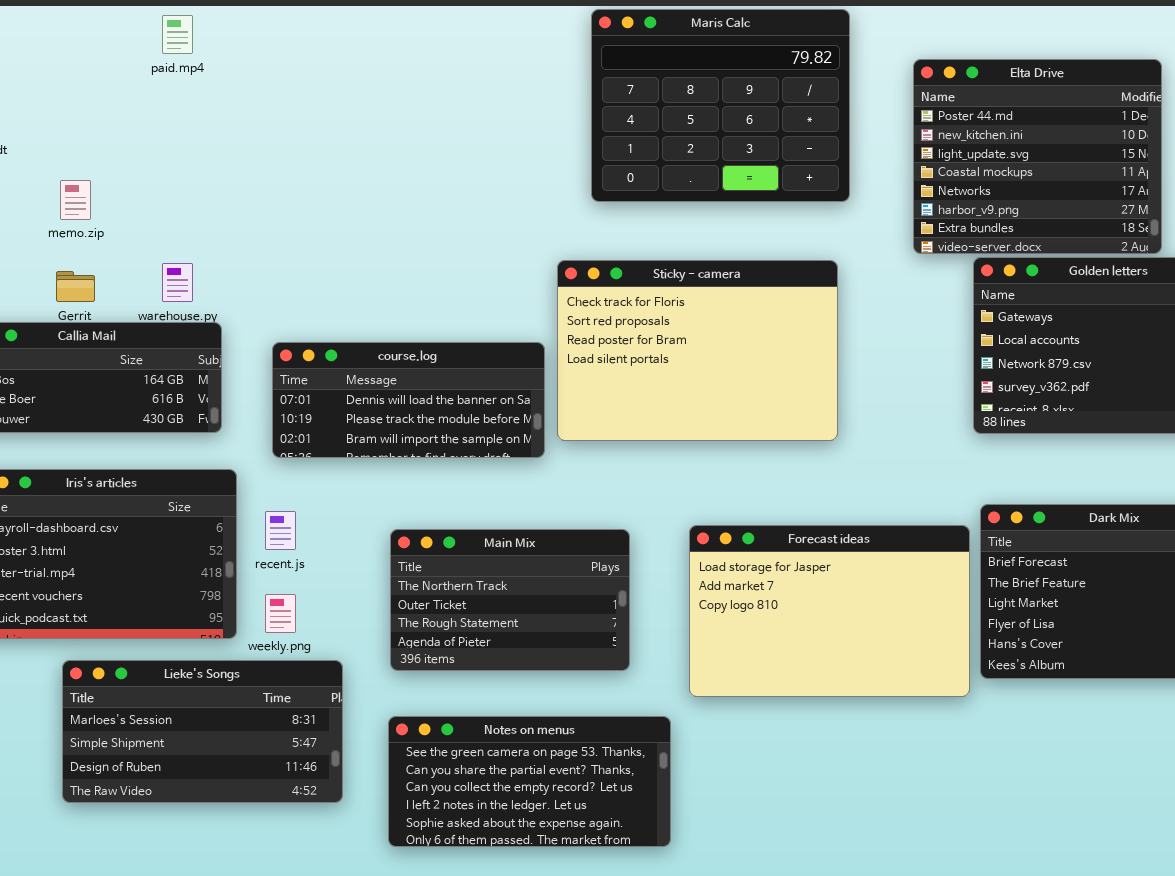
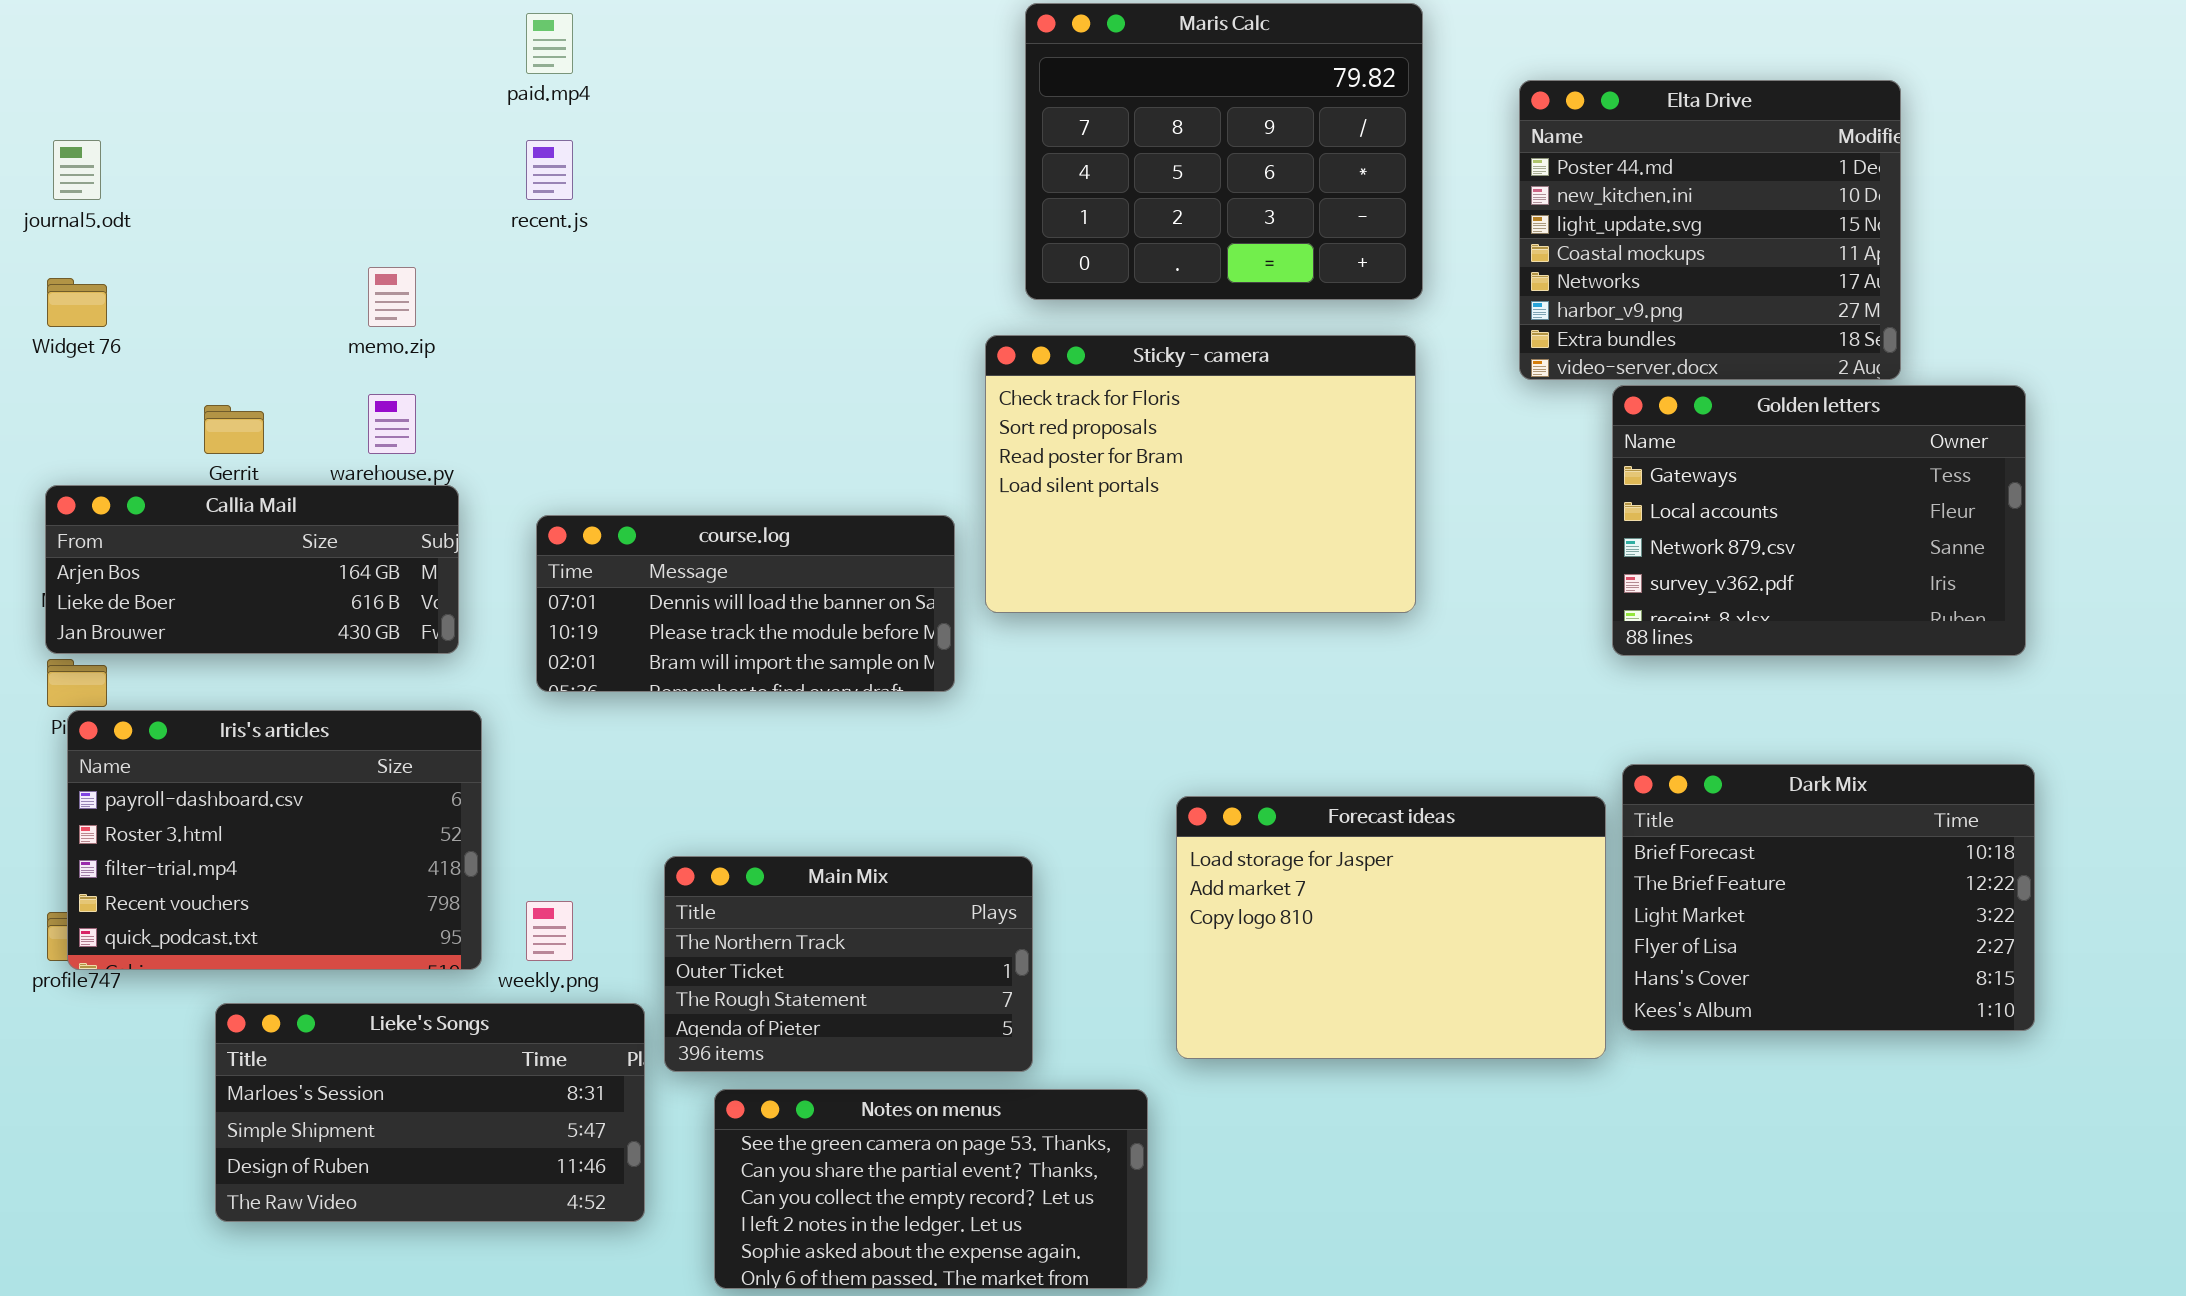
paid.mp4: [162,15,193,54] -> [526,13,573,74], moved
memo.zip: [60,180,91,220] -> [368,267,416,327], moved
Sticky - camera: [557,260,838,441] -> [985,335,1416,613], moved
recent.js: [265,511,296,550] -> [526,140,573,200], moved
Main Mix: [390,529,630,671] -> [664,856,1033,1072], moved

